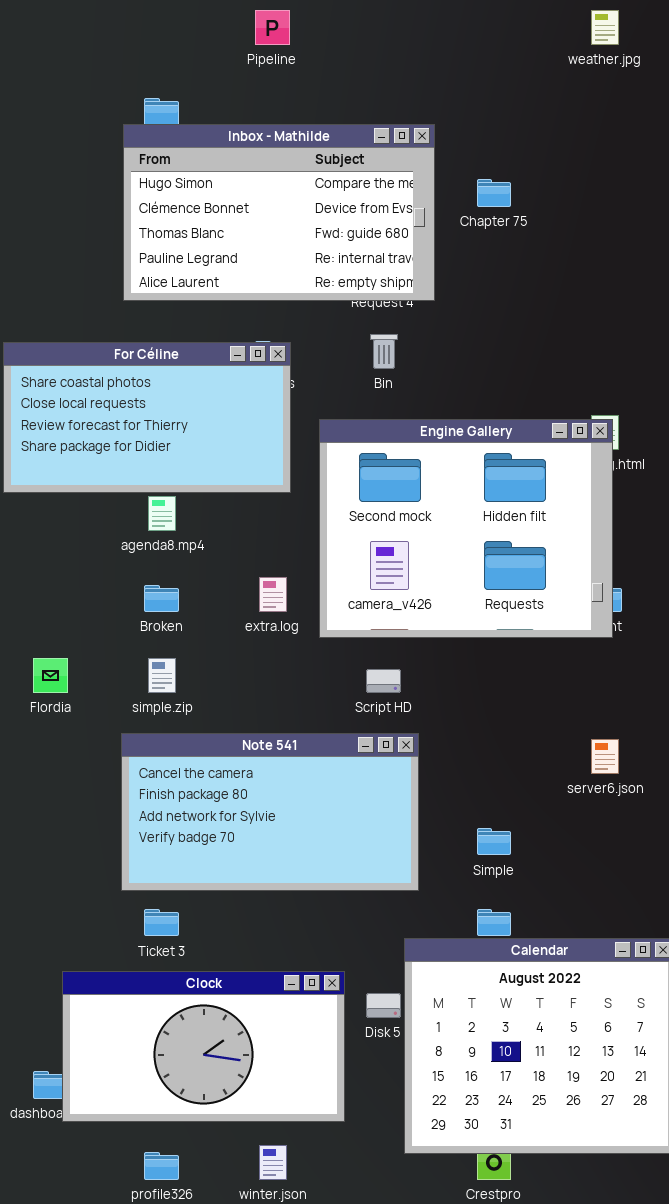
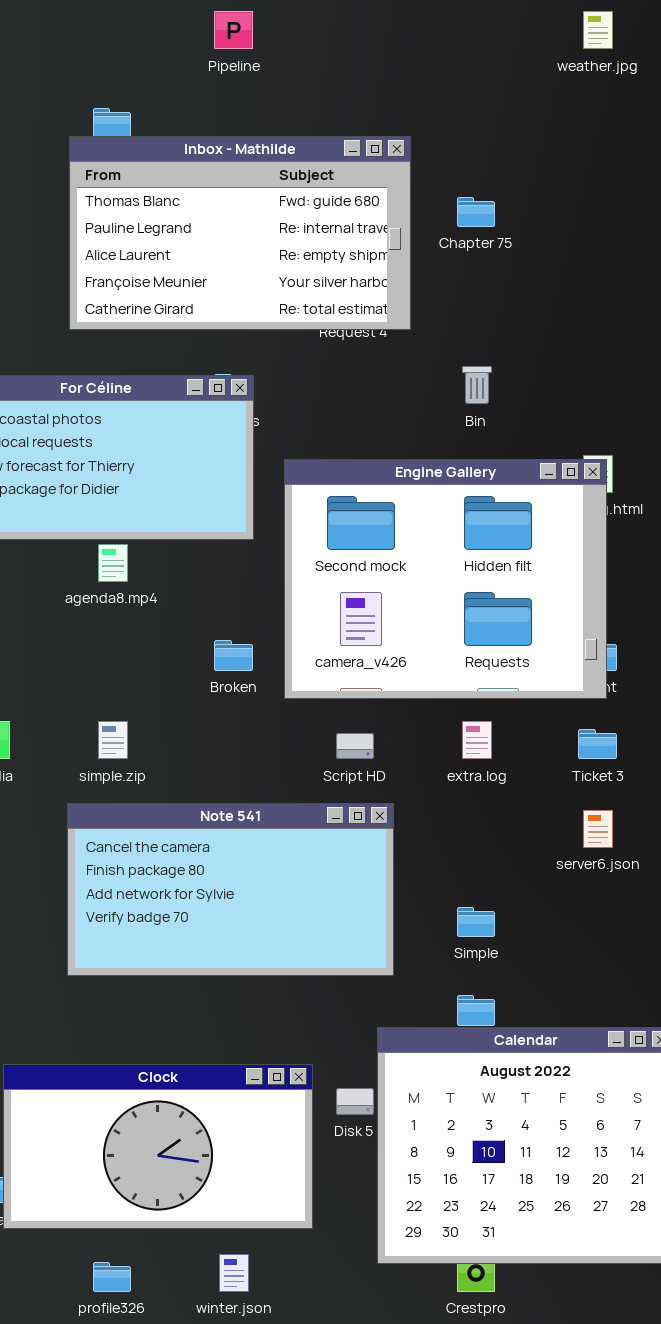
Inbox - Mathilde: [123,124,435,301] -> [69,136,411,330], scrolled down 2 rows
Bin: [370,334,398,369] -> [462,366,492,404], moved
extra.log: [259,577,287,612] -> [462,721,492,759], moved
Broken: [144,585,179,612] -> [214,640,253,671], moved
Ticket 3: [144,909,179,936] -> [578,729,617,759], moved

